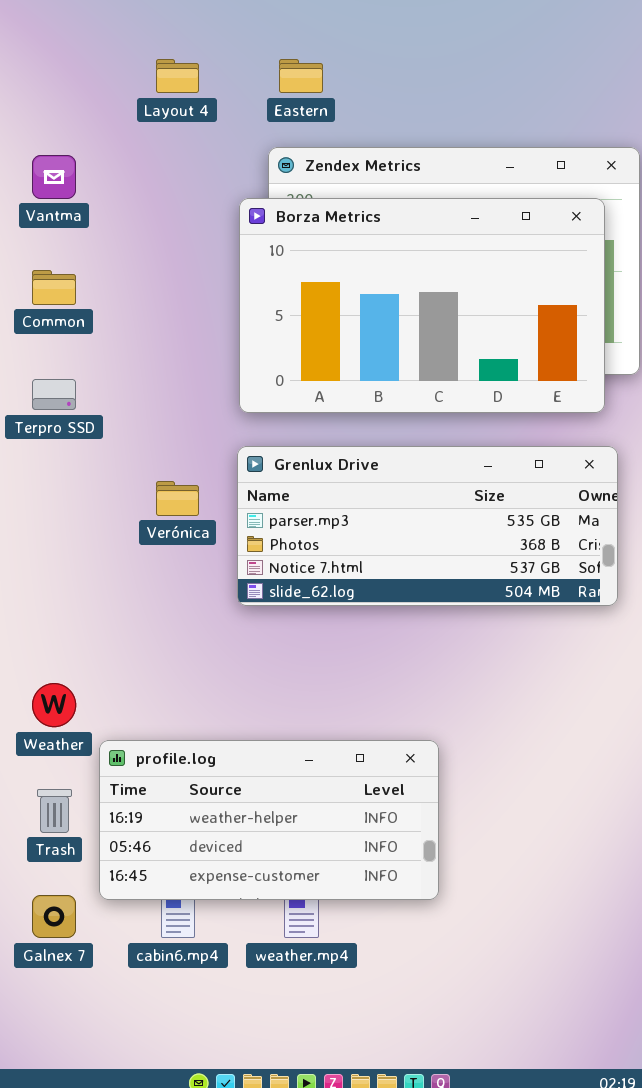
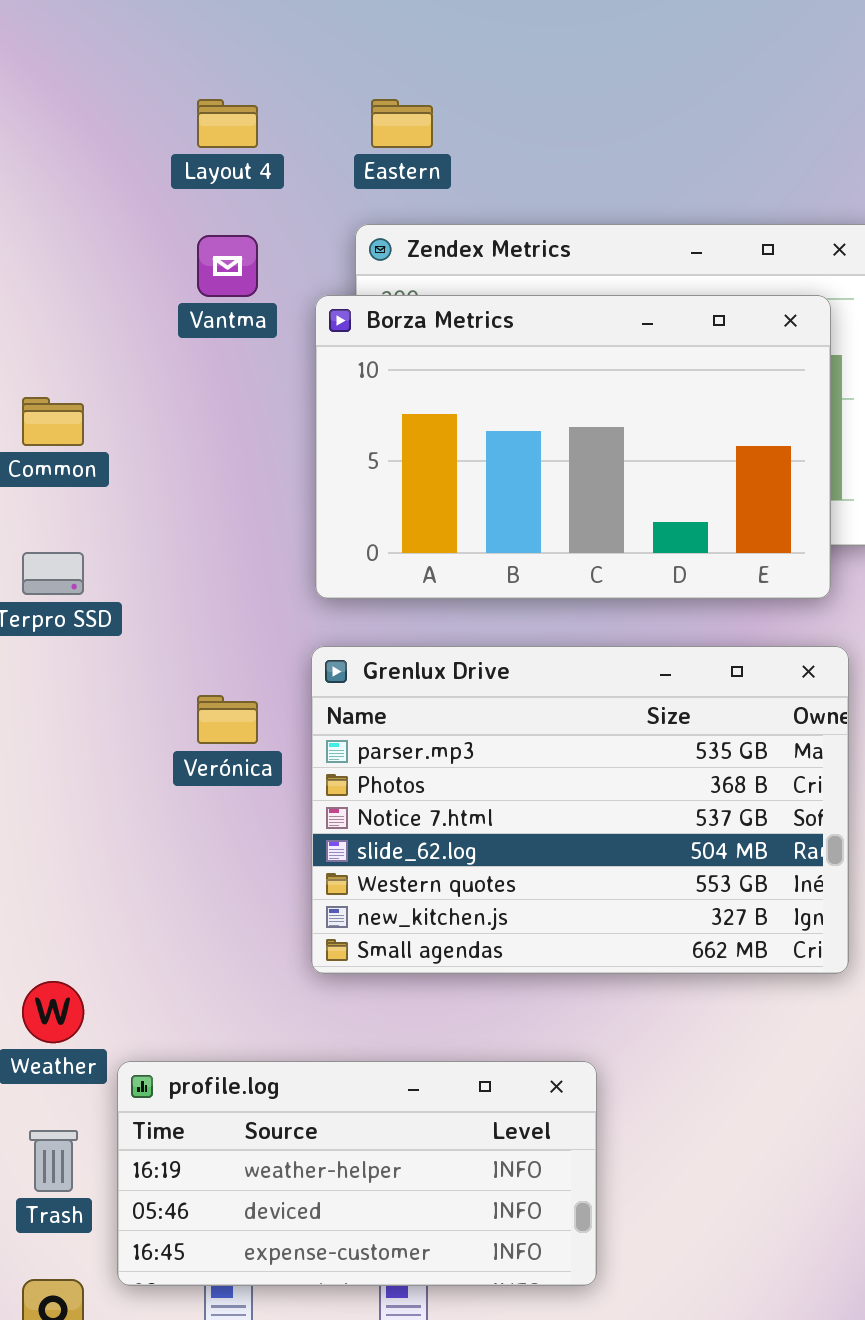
Vantma: [32,155,76,199] -> [197,235,258,297], moved
Grenlux Drive: [237,446,618,606] -> [311,646,849,974], resized

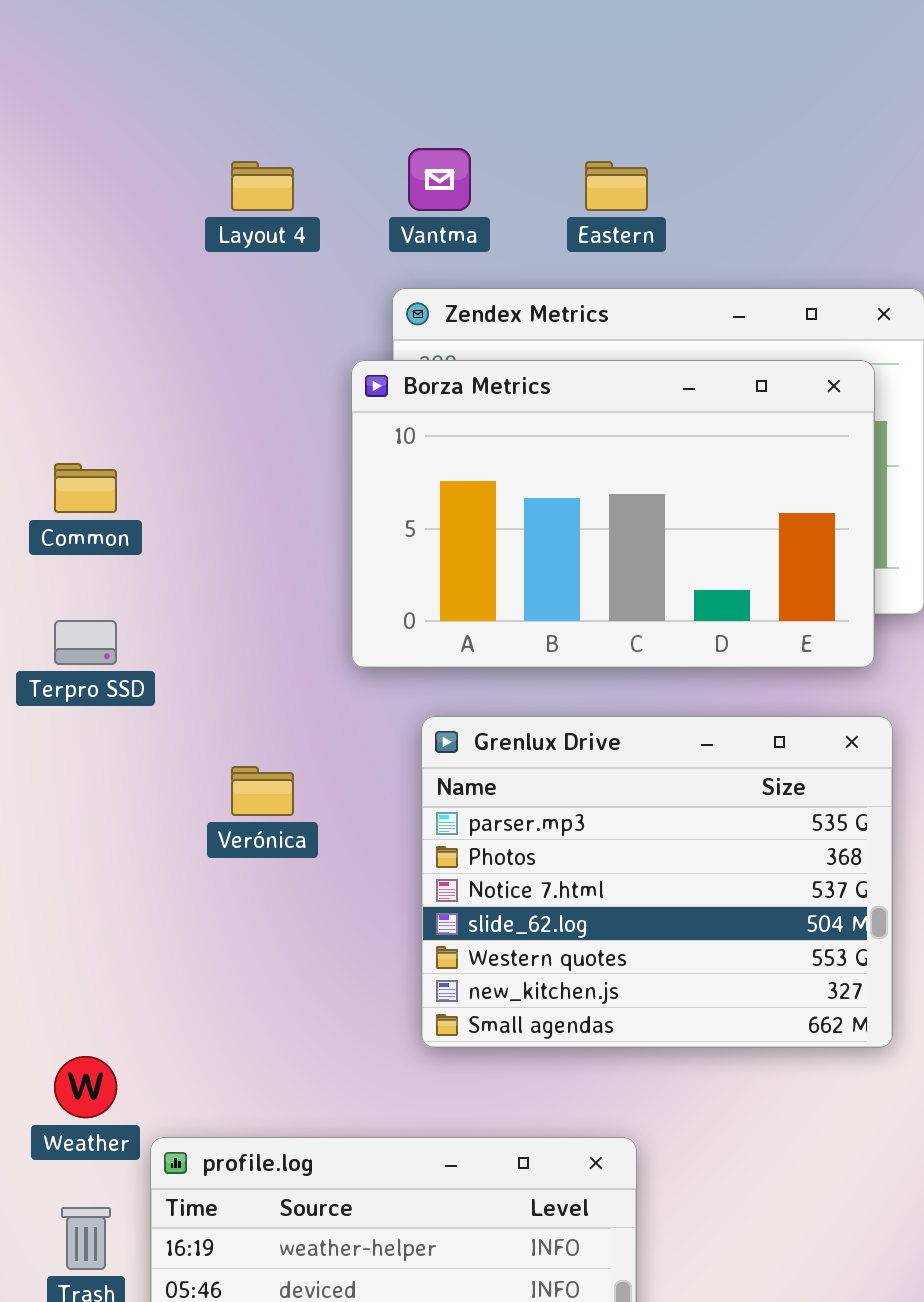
Eastern: [371,99,433,148] -> [585,161,648,211], moved
Vantma: [197,235,258,297] -> [408,148,471,211], moved
Grenlux Drive: [311,646,849,974] -> [421,716,893,1048], resized

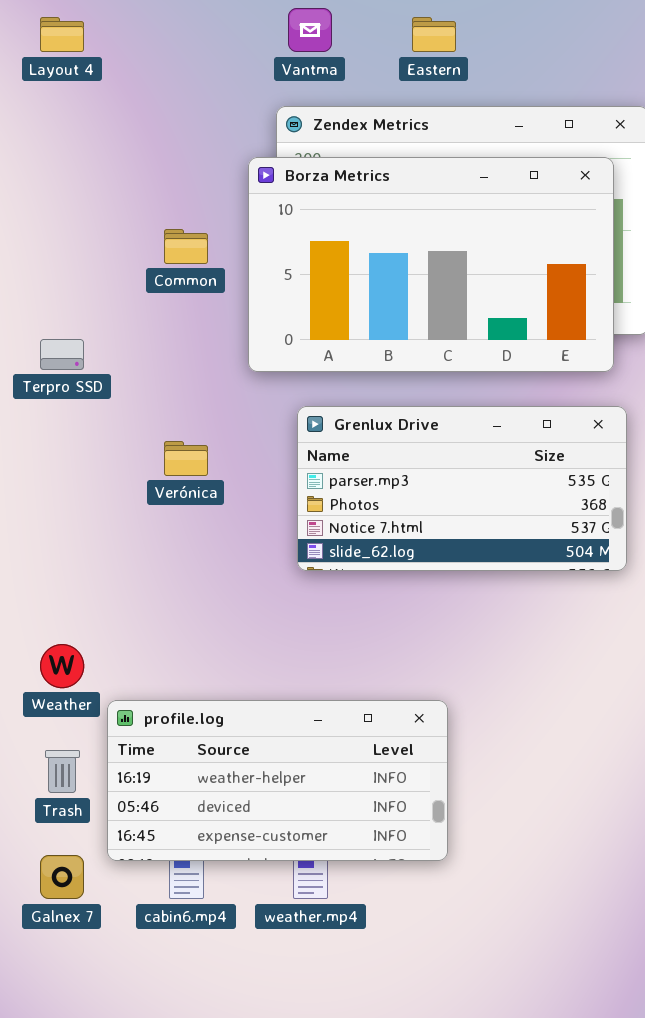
Layout 4: [231,161,294,211] -> [40,17,84,52], moved
Common: [54,463,117,513] -> [164,229,208,264], moved
Grenlux Drive: [421,716,893,1048] -> [297,406,627,571], resized

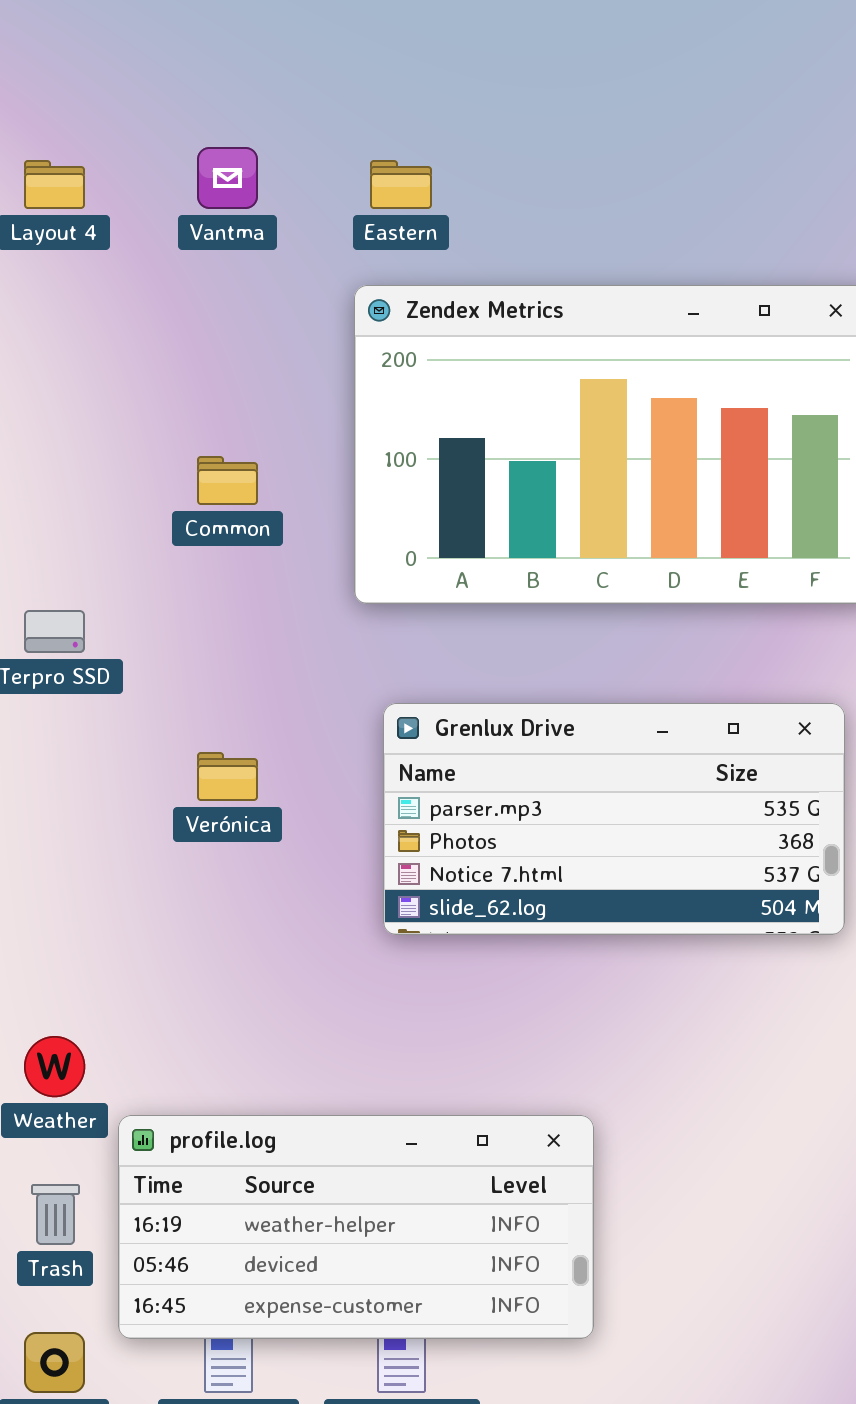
Vantma: [288,8,332,52] -> [197,147,258,209], moved
Eastern: [412,17,456,52] -> [370,160,432,209], moved
Borza Metrics: [248,157,614,372] -> none, closed

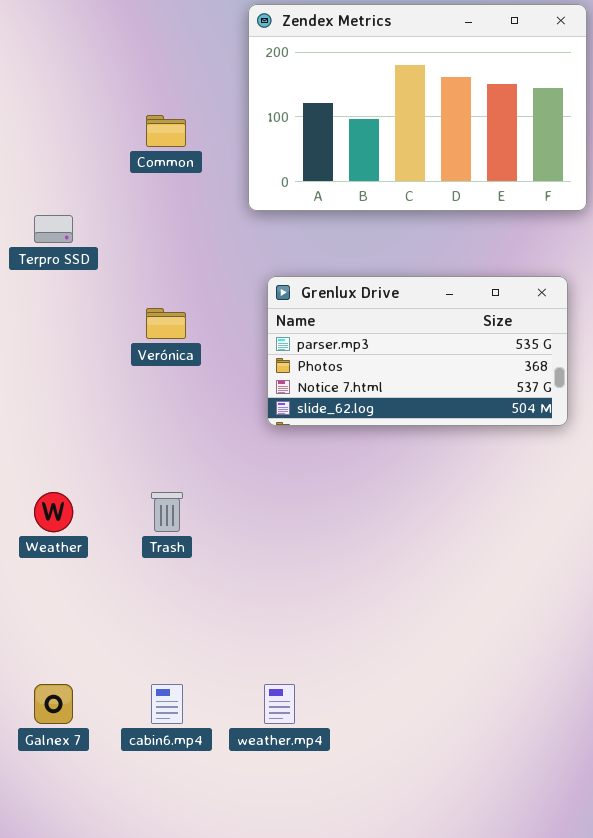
profile.log: [118,1115,594,1339] -> none, closed
Trash: [31,1184,80,1245] -> [151,492,183,532], moved

